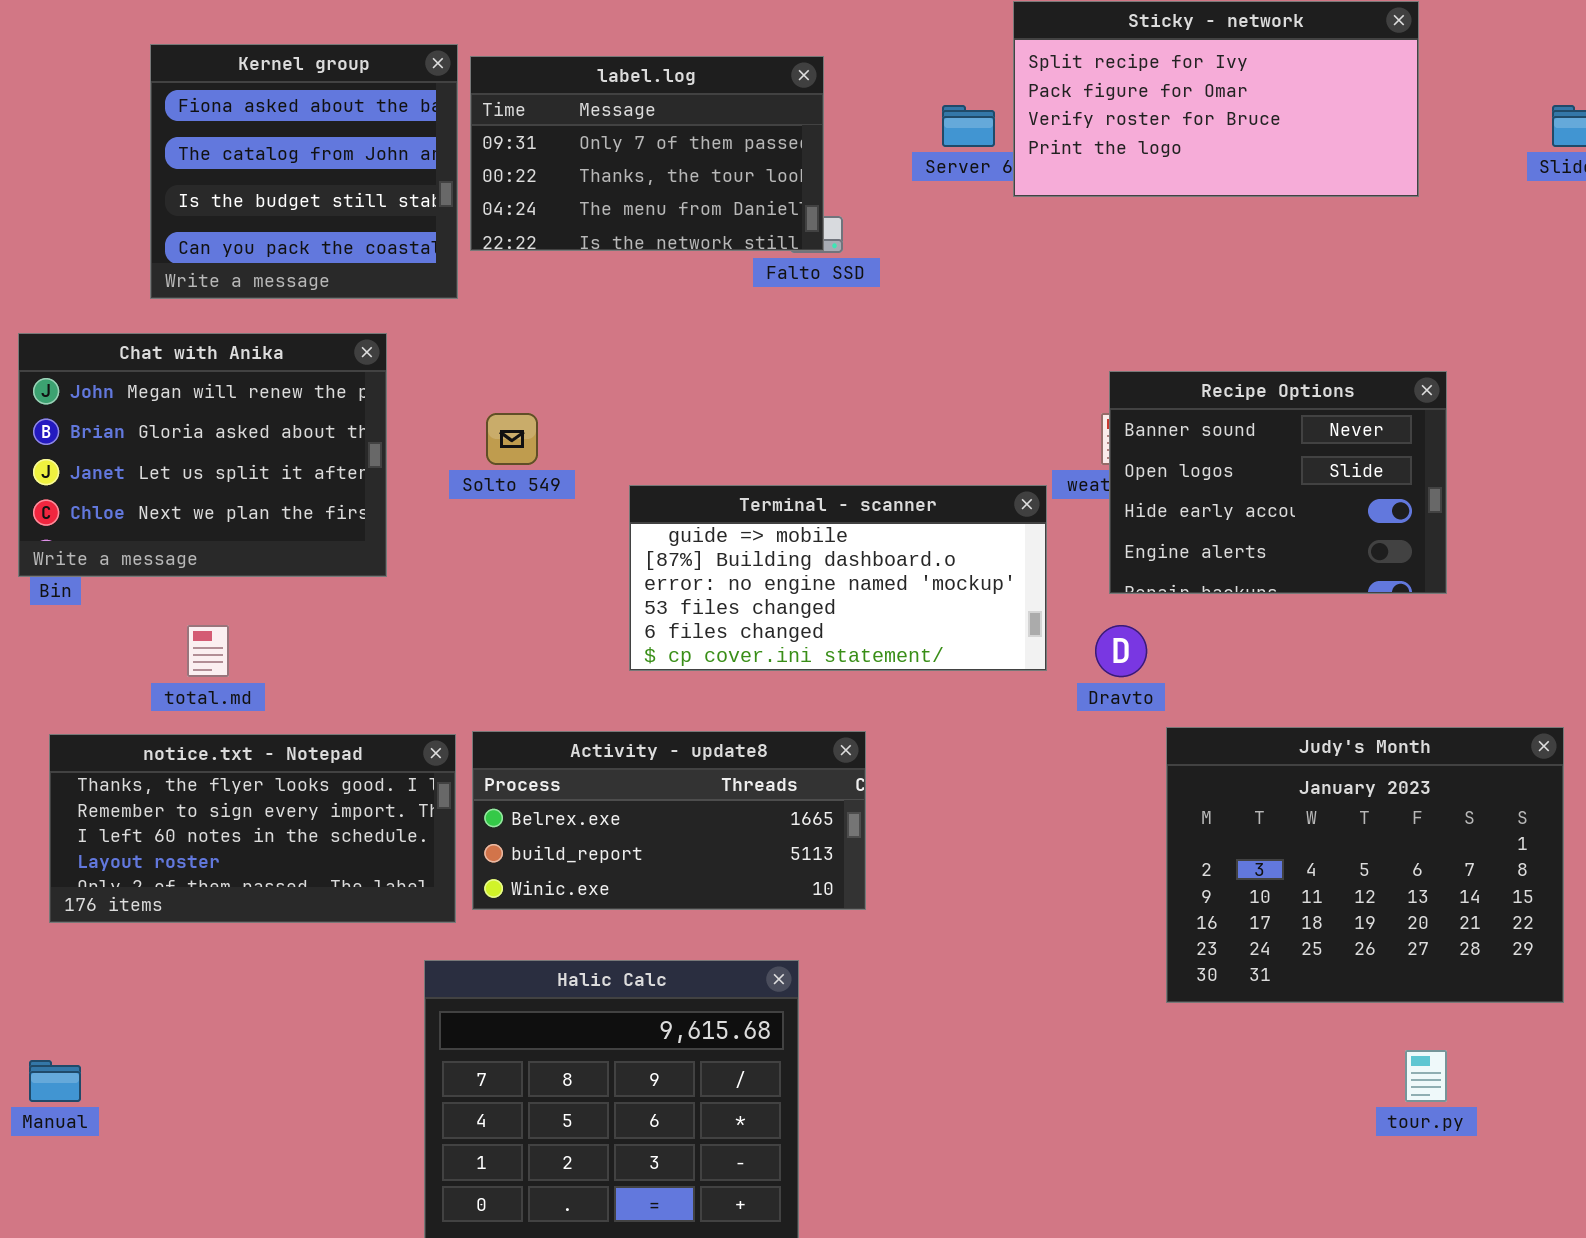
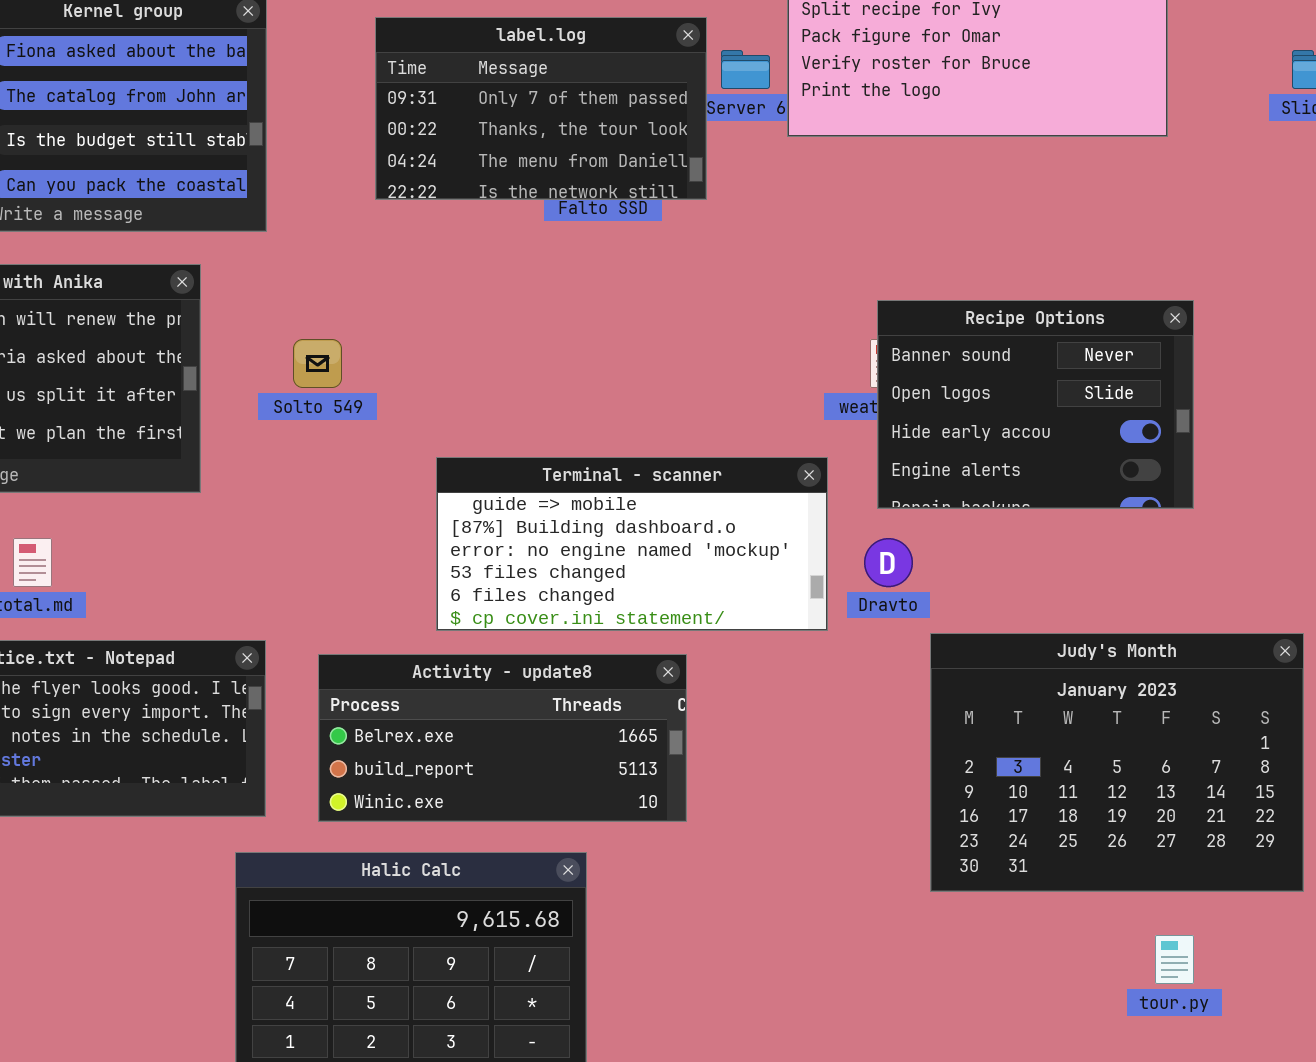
label.log: [470,56,824,251] -> [375,17,707,200], moved
Terminal - scanner: [629,485,1047,671] -> [436,457,828,631], moved
Activity - update8: [472,731,866,910] -> [318,654,687,822], moved

